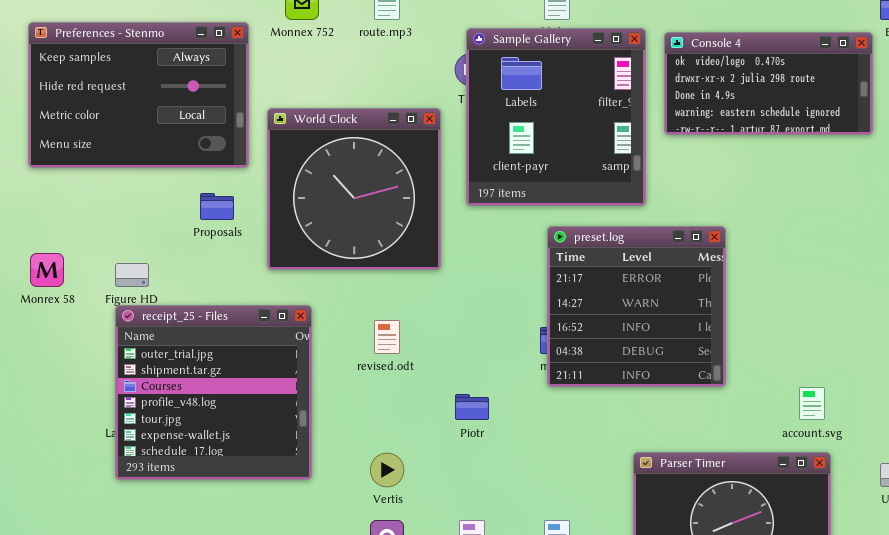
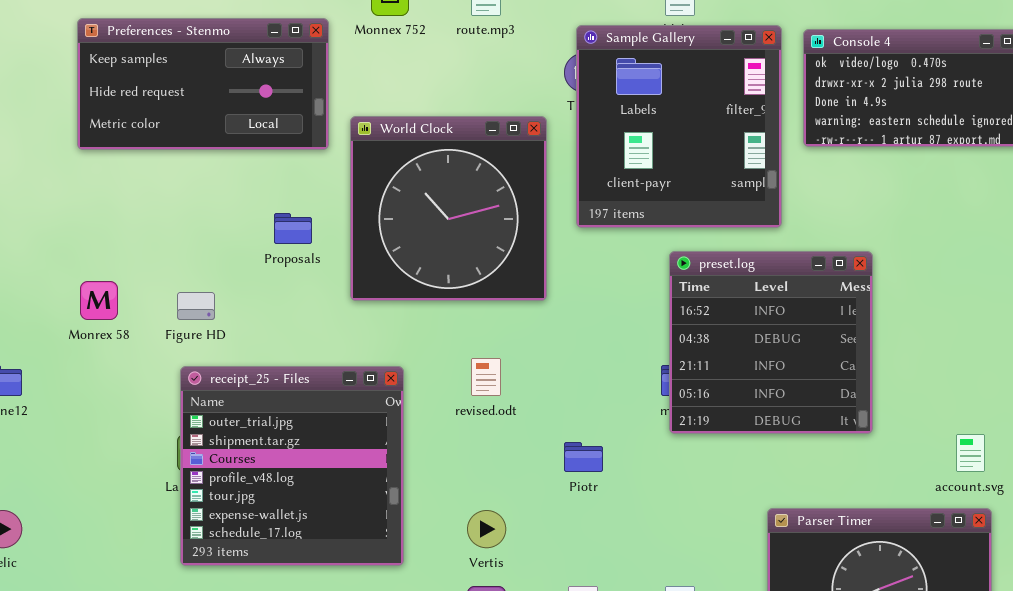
Preferences - Stenmo: [28,22,249,168] -> [77,18,329,150], resized
preset.log: [547,226,726,387] -> [669,251,873,434], scrolled down 2 rows
receipt_25 - Files: [115,305,312,480] -> [180,366,404,566], moved

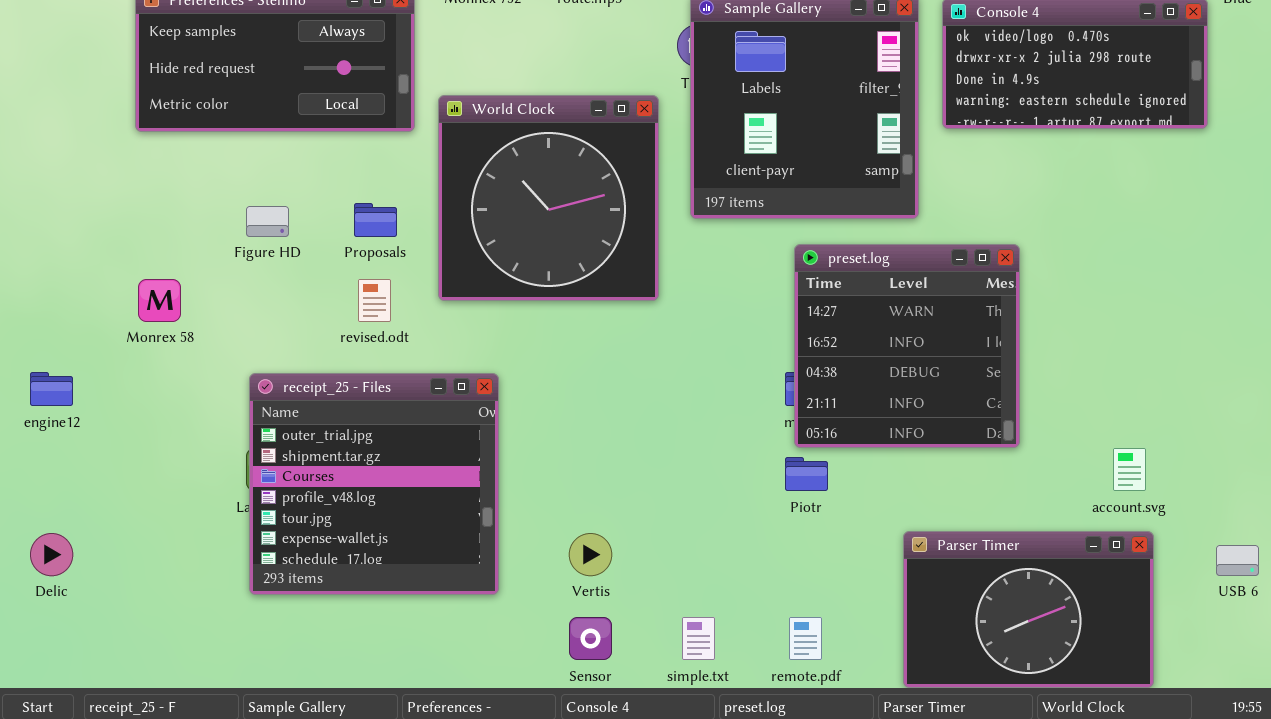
preset.log: [669,251,873,434] -> [794,244,1020,448], scrolled up 1 row
Figure HD: [177,292,215,320] -> [246,206,289,237], moved
revised.odt: [471,358,501,396] -> [358,279,391,322], moved
Piotr: [564,442,603,472] -> [785,457,828,491], moved

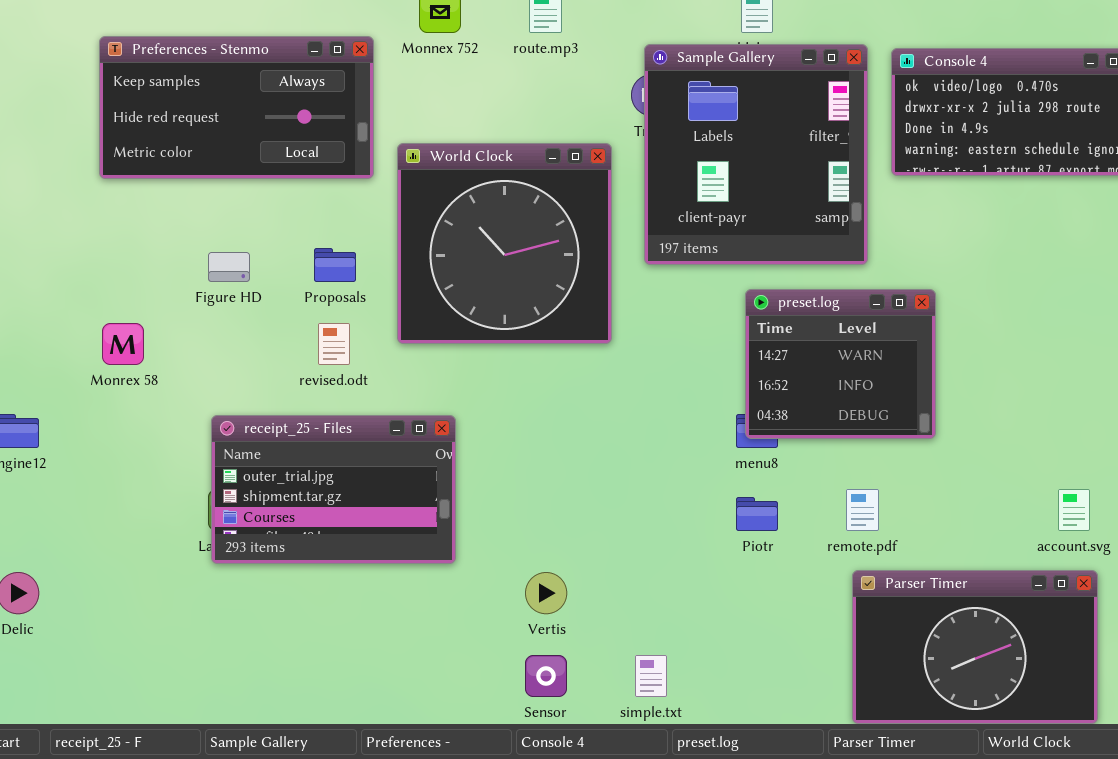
preset.log: [794,244,1020,448] -> [745,289,936,439], resized
receipt_25 - Files: [249,373,499,595] -> [211,415,456,564], resized
remote.pdf: [789,617,822,660] -> [846,489,879,531], moved

